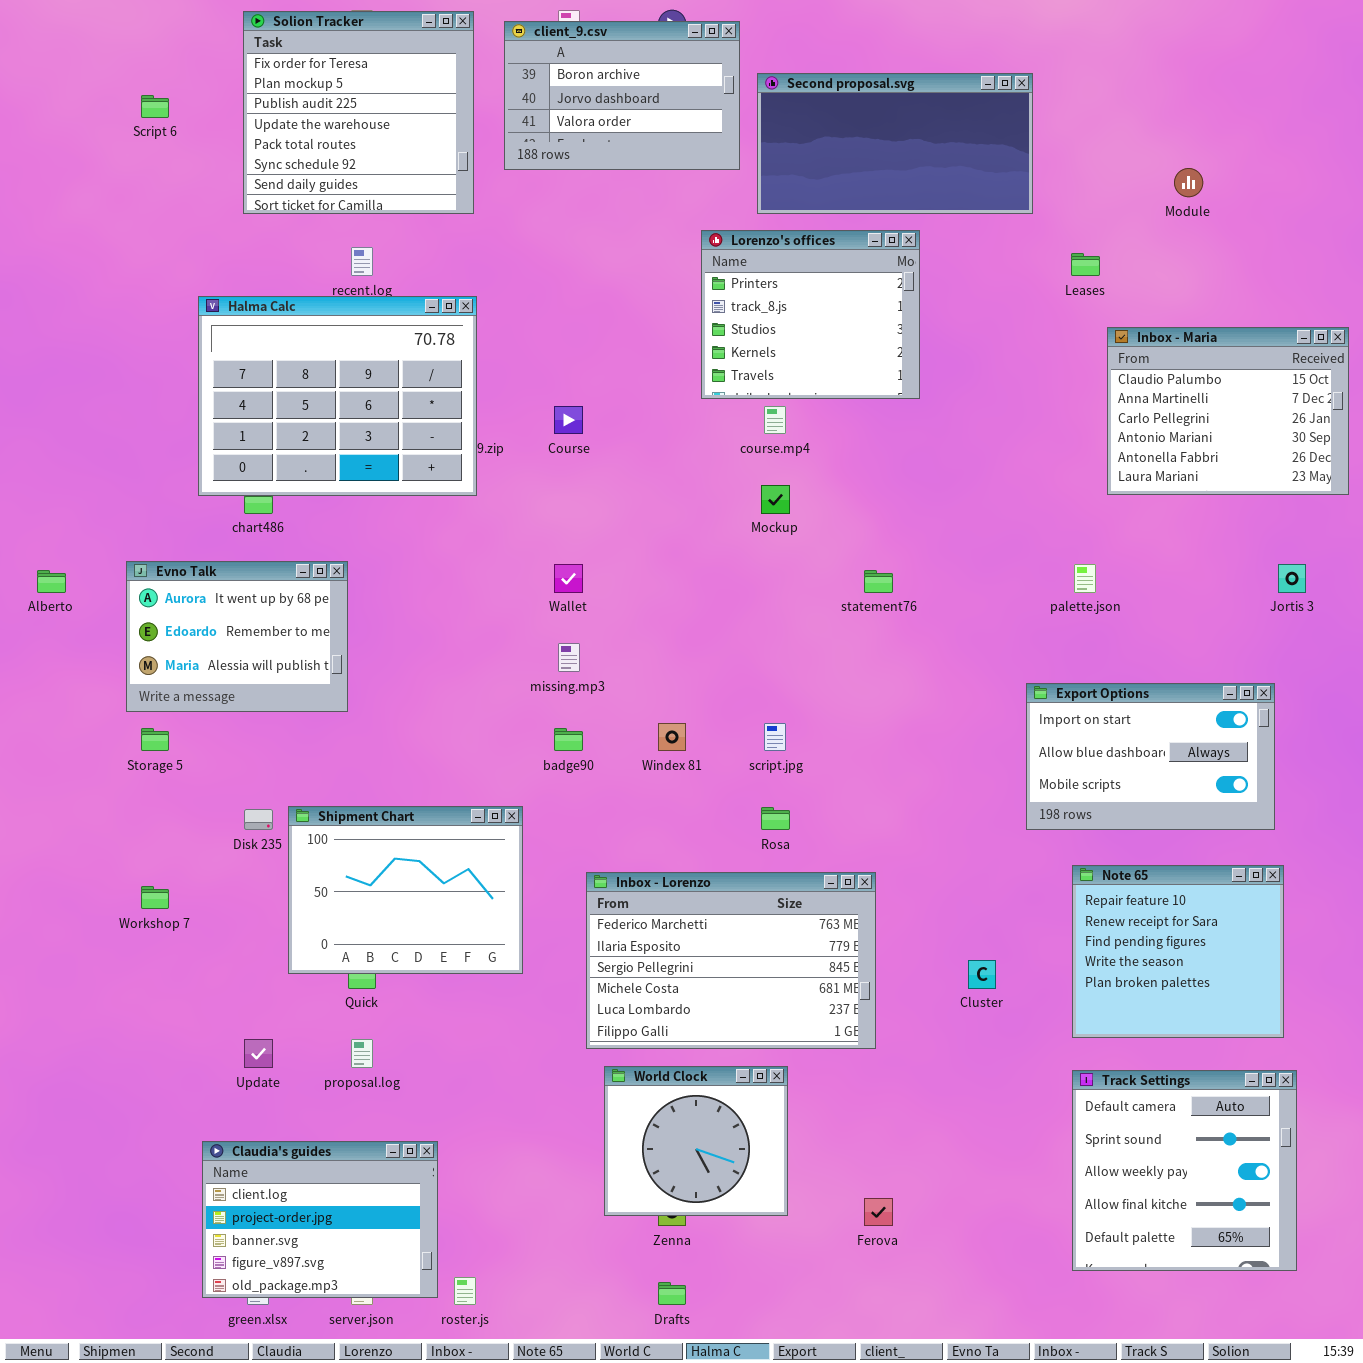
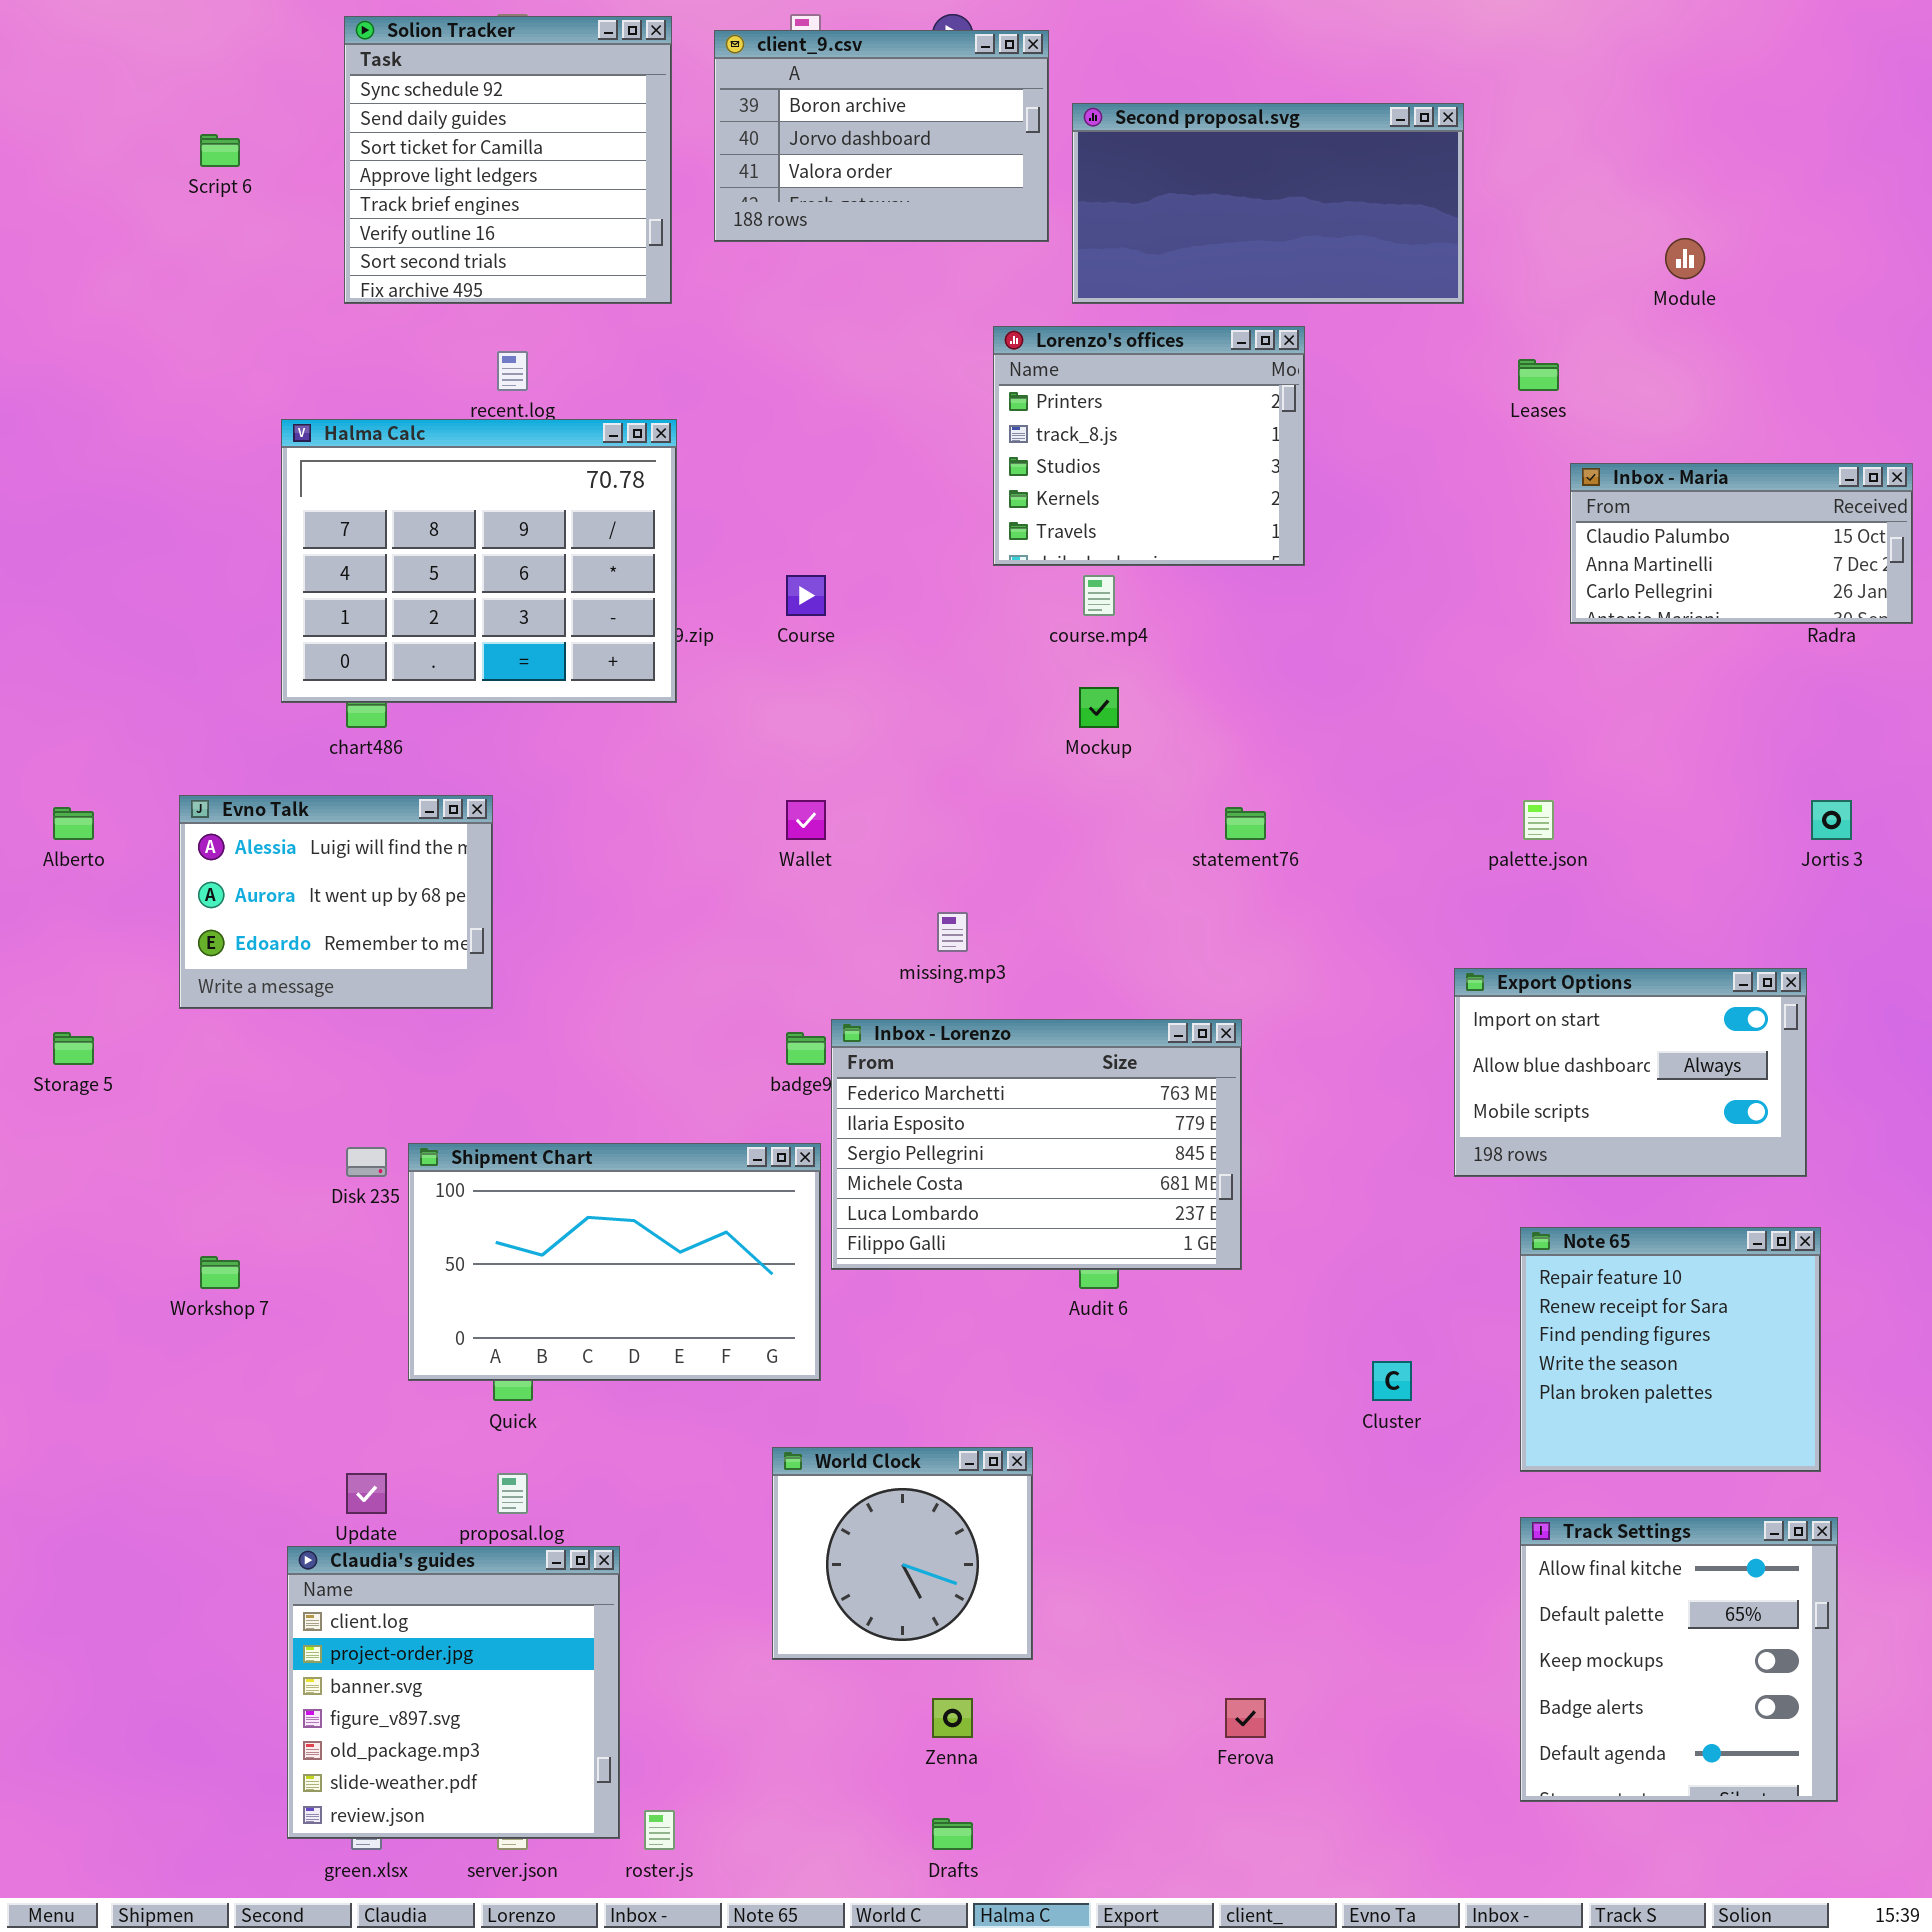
Solion Tracker: [243,11,474,214] -> [344,16,672,304], scrolled down 5 rows
Inbox - Maria: [1107,327,1349,495] -> [1570,463,1913,624], resized
Evno Talk: [126,561,348,712] -> [179,795,493,1009], scrolled up 1 row
missing.mp3: [558,643,580,672] -> [937,912,968,952], moved
Storage 5: [141,728,169,751] -> [53,1032,94,1065], moved
Shipment Chart: [288,806,523,974] -> [408,1143,821,1381], resized
Inbox - Lorenzo: [586,872,876,1049] -> [831,1019,1242,1270], moved
World Clock: [604,1066,788,1216] -> [772,1447,1033,1660], moved
Track Settings: [1072,1070,1297,1271] -> [1520,1517,1838,1802], scrolled down 3 rows
Claudia's guides: [202,1141,438,1298] -> [287,1546,620,1839], resized

